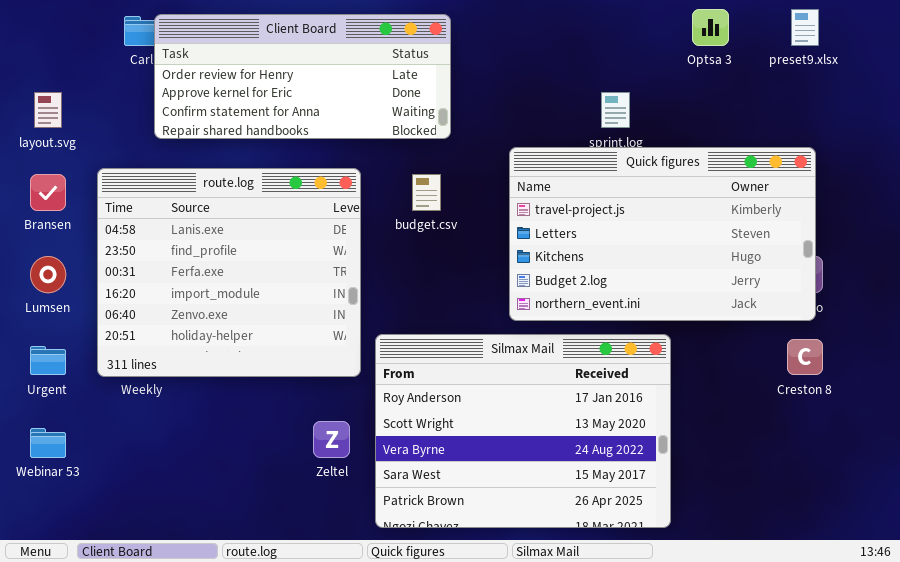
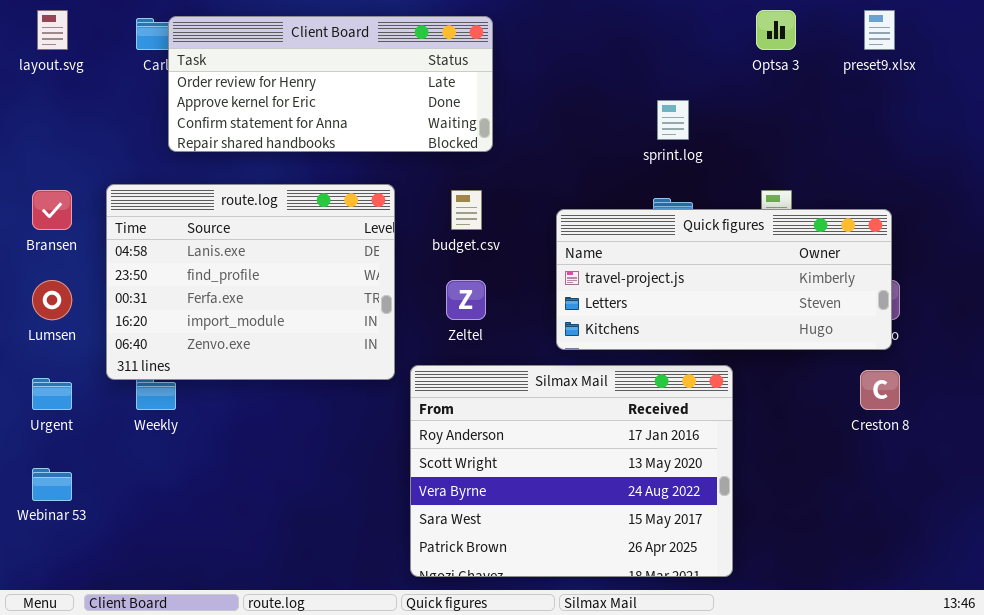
layout.svg: [34,92,62,128] -> [37,10,68,50], moved
Quick figures: [509,147,816,321] -> [556,209,892,350], resized
route.log: [97,168,361,377] -> [106,184,395,380], resized
Zeltel: [313,421,350,458] -> [446,280,486,320], moved

